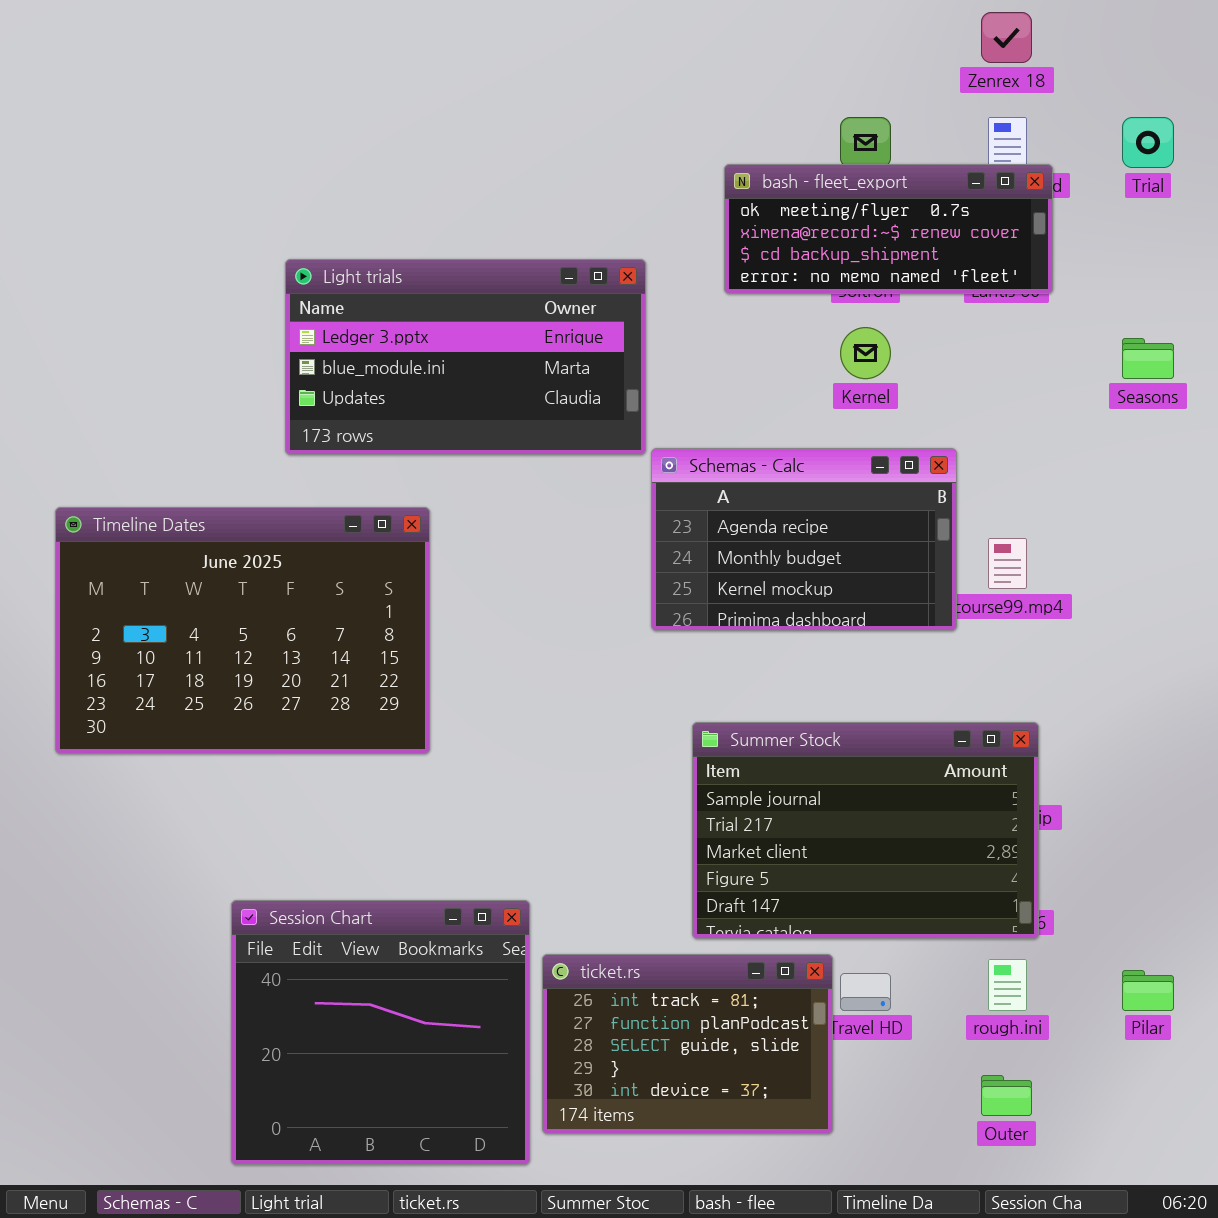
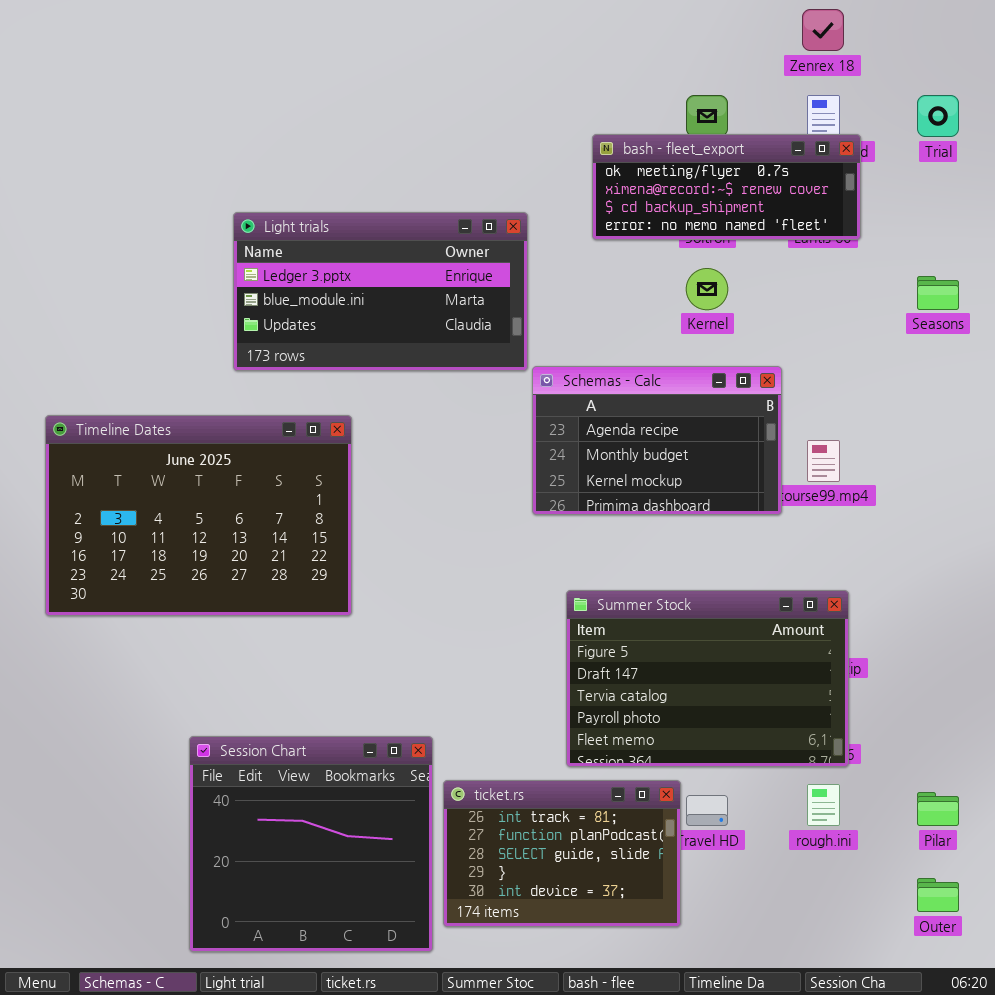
Summer Stock: [692,722,1039,939] -> [566,590,849,767], scrolled down 3 rows
Outer: [981,1075,1032,1116] -> [917,878,959,912], moved

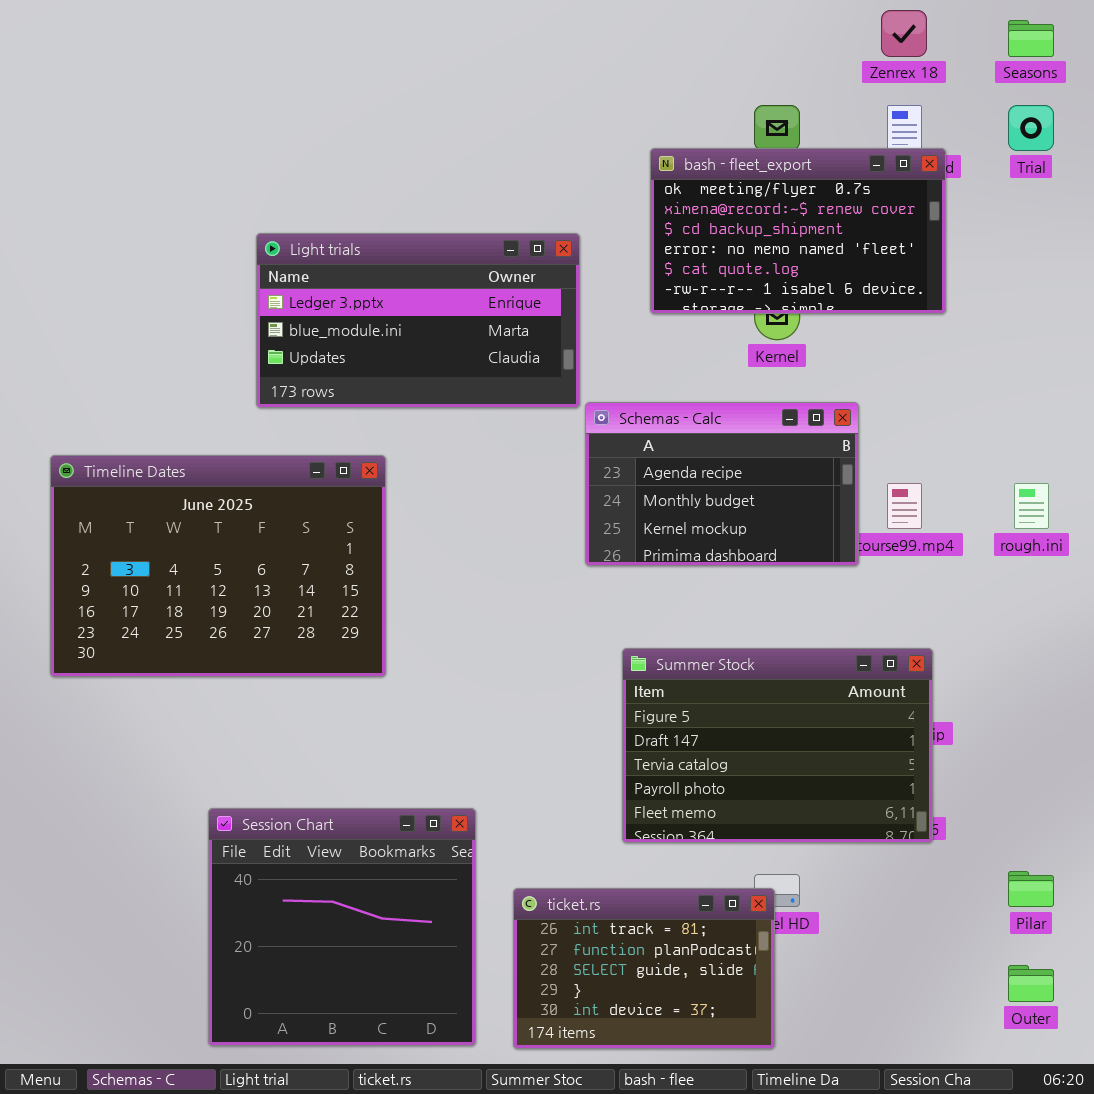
bash - fleet_export: [592,134,861,240] -> [650,148,946,314], resized
Seasons: [917,276,959,310] -> [1008,20,1054,57], moved
ticket.rs: [443,780,681,927] -> [513,888,775,1049], moved
rough.ini: [807,784,840,826] -> [1014,483,1049,529], moved

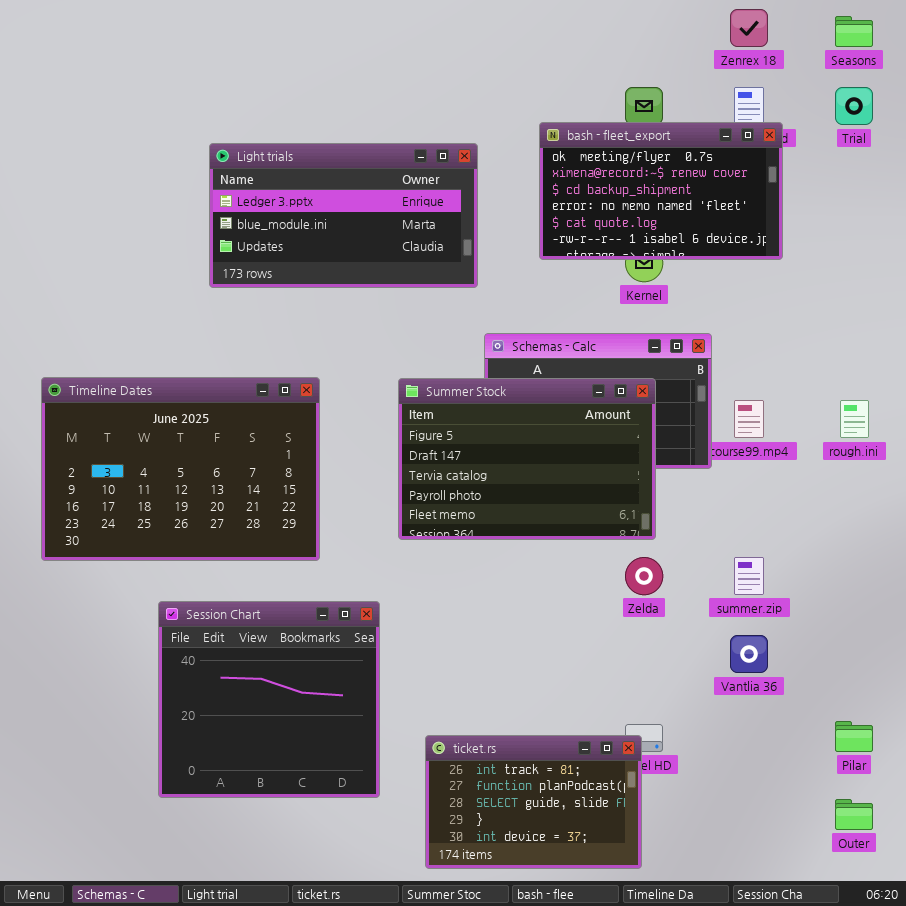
Light trials: [256,233,580,408] -> [209,143,478,288], moved
Summer Stock: [622,648,933,843] -> [398,378,656,540], moved
Session Chart: [208,808,476,1046] -> [158,601,380,798], moved

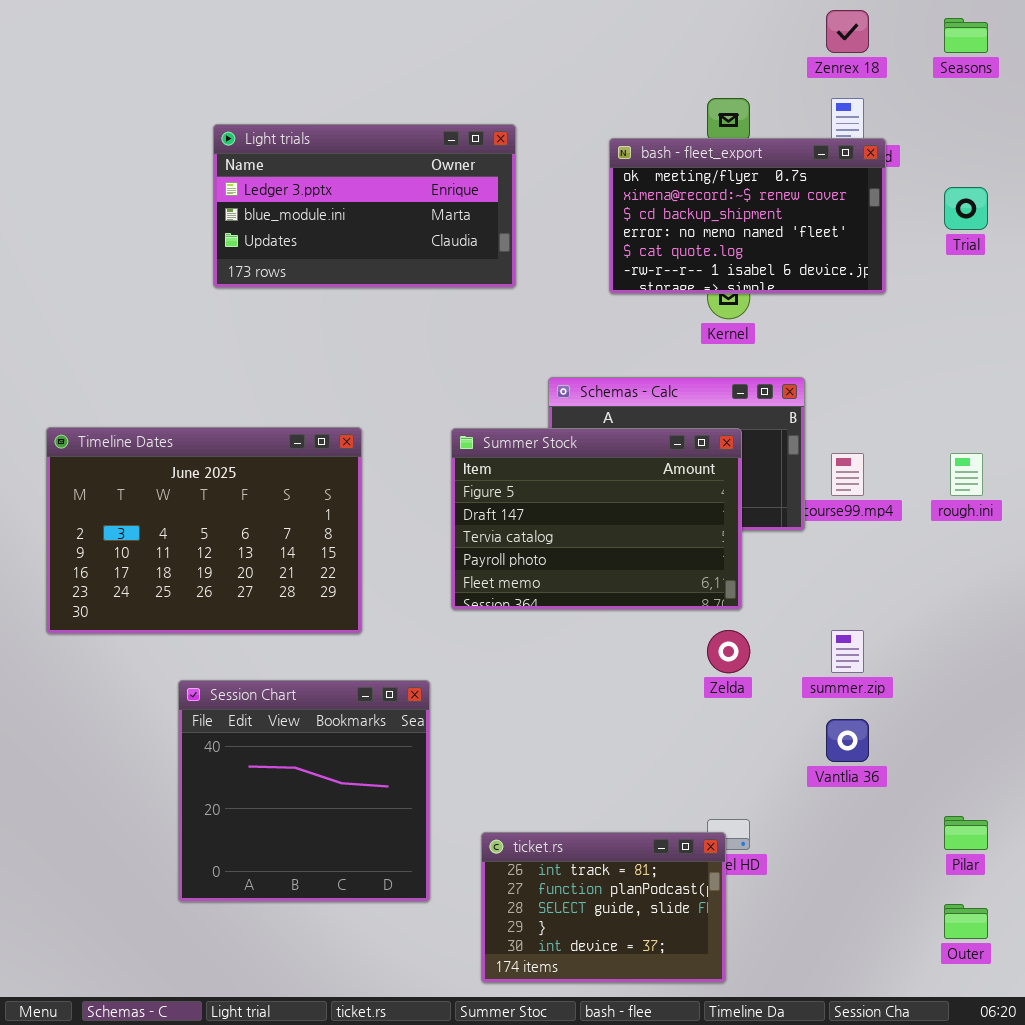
Trial: [835,87,873,125] -> [944,187,988,230], moved
Light trials: [209,143,478,288] -> [213,124,516,288], moved

